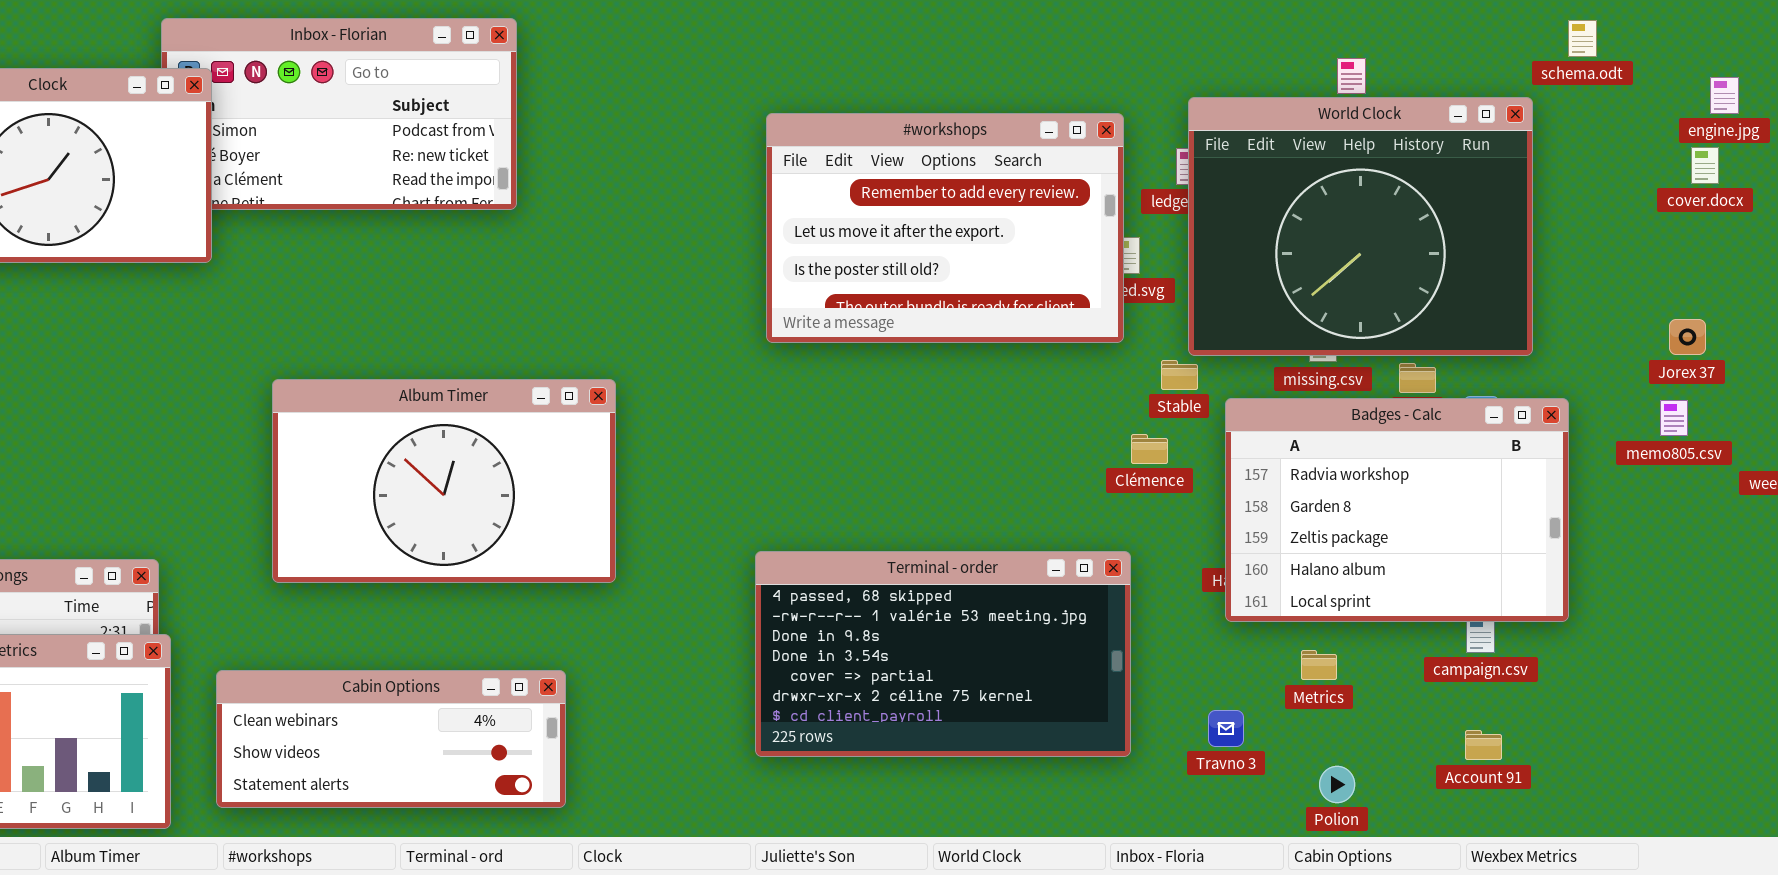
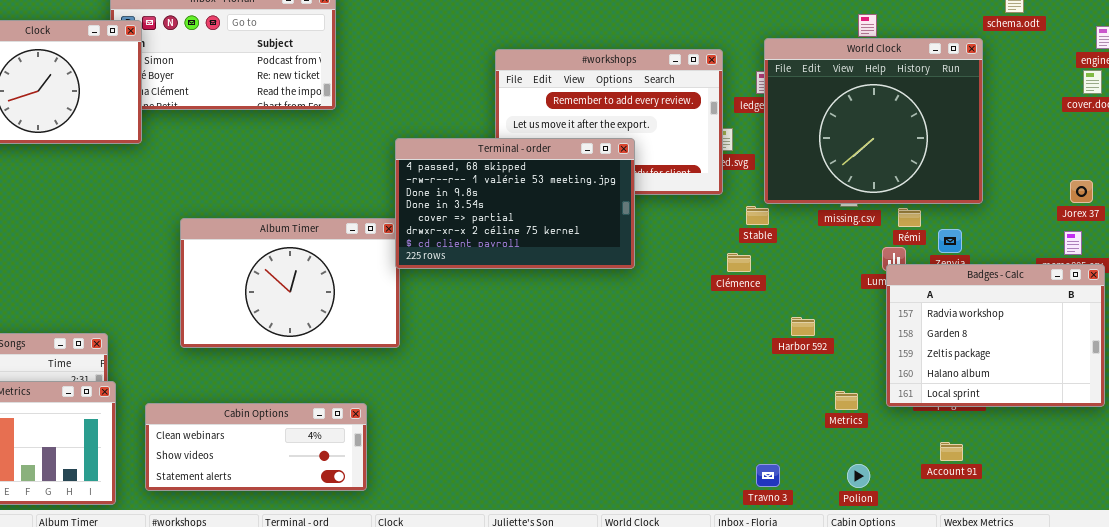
Badges - Calc: [1225,398,1569,622] -> [886,264,1105,407], moved
Terminal - order: [755,551,1131,757] -> [395,138,635,269], moved
Travno 3: [1208,710,1244,747] -> [756,464,780,487], moved

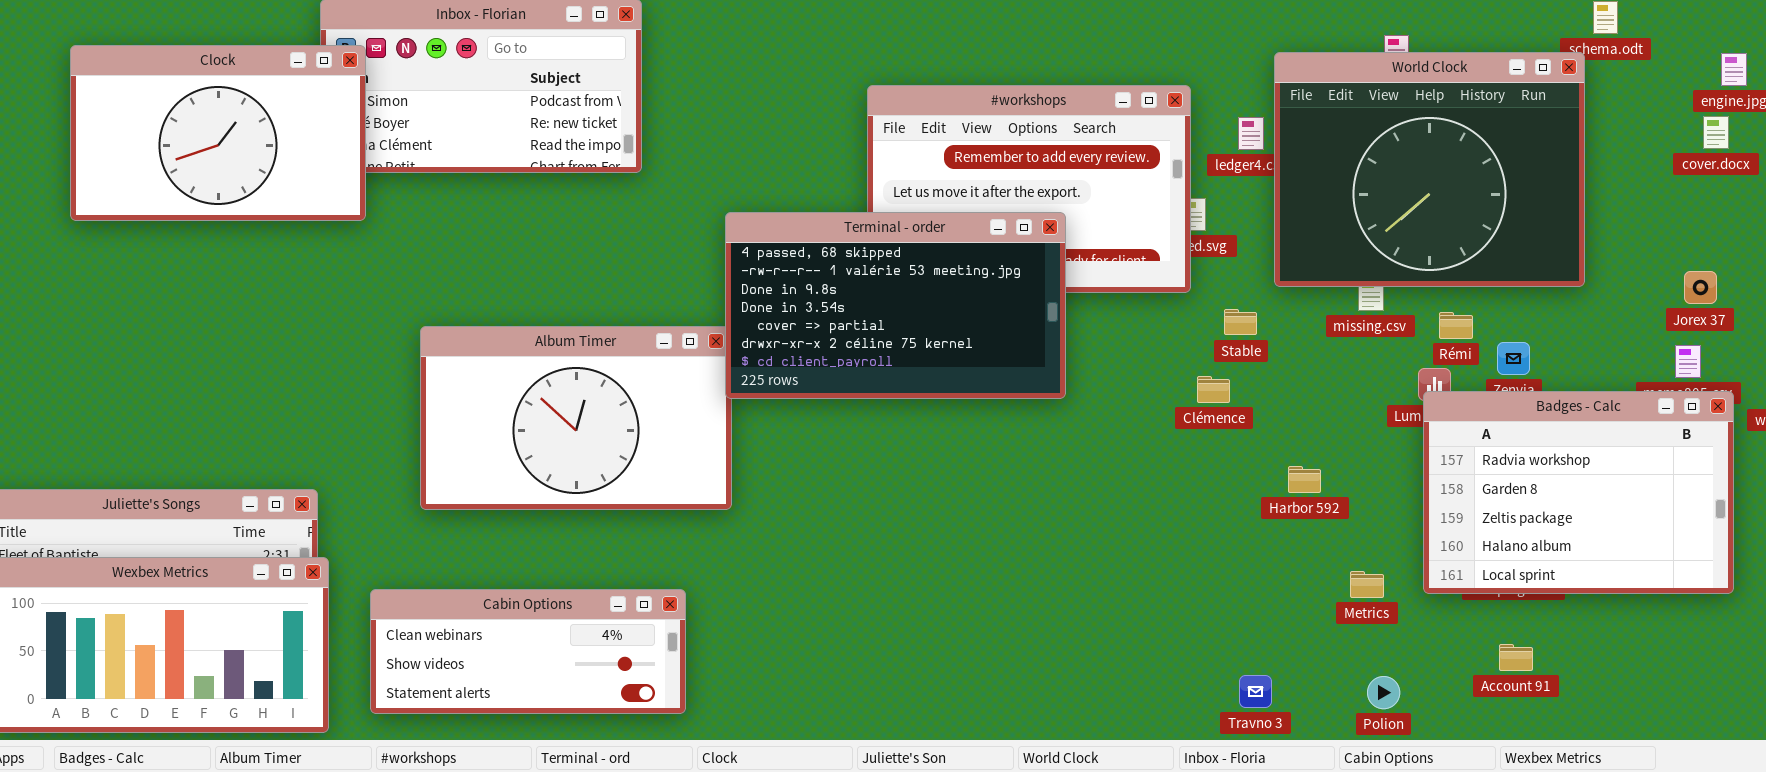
World Clock: [764,38,983,204] -> [1274,52,1585,287], moved

